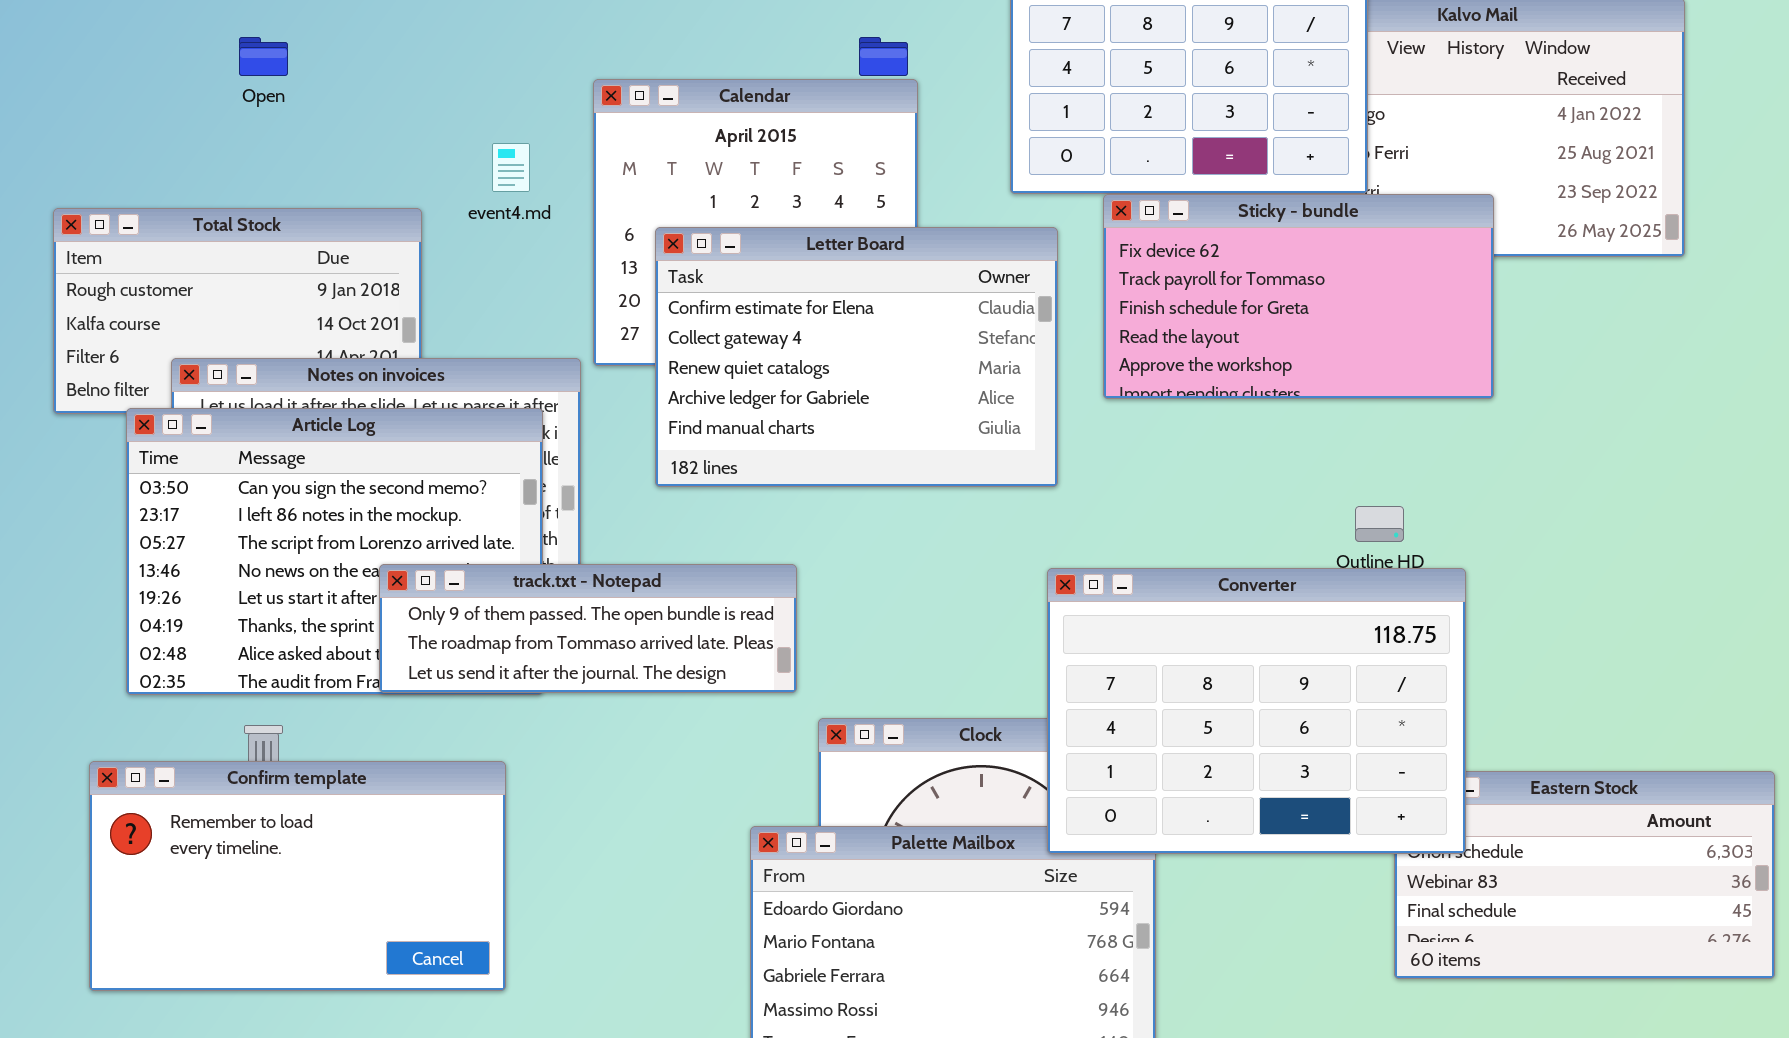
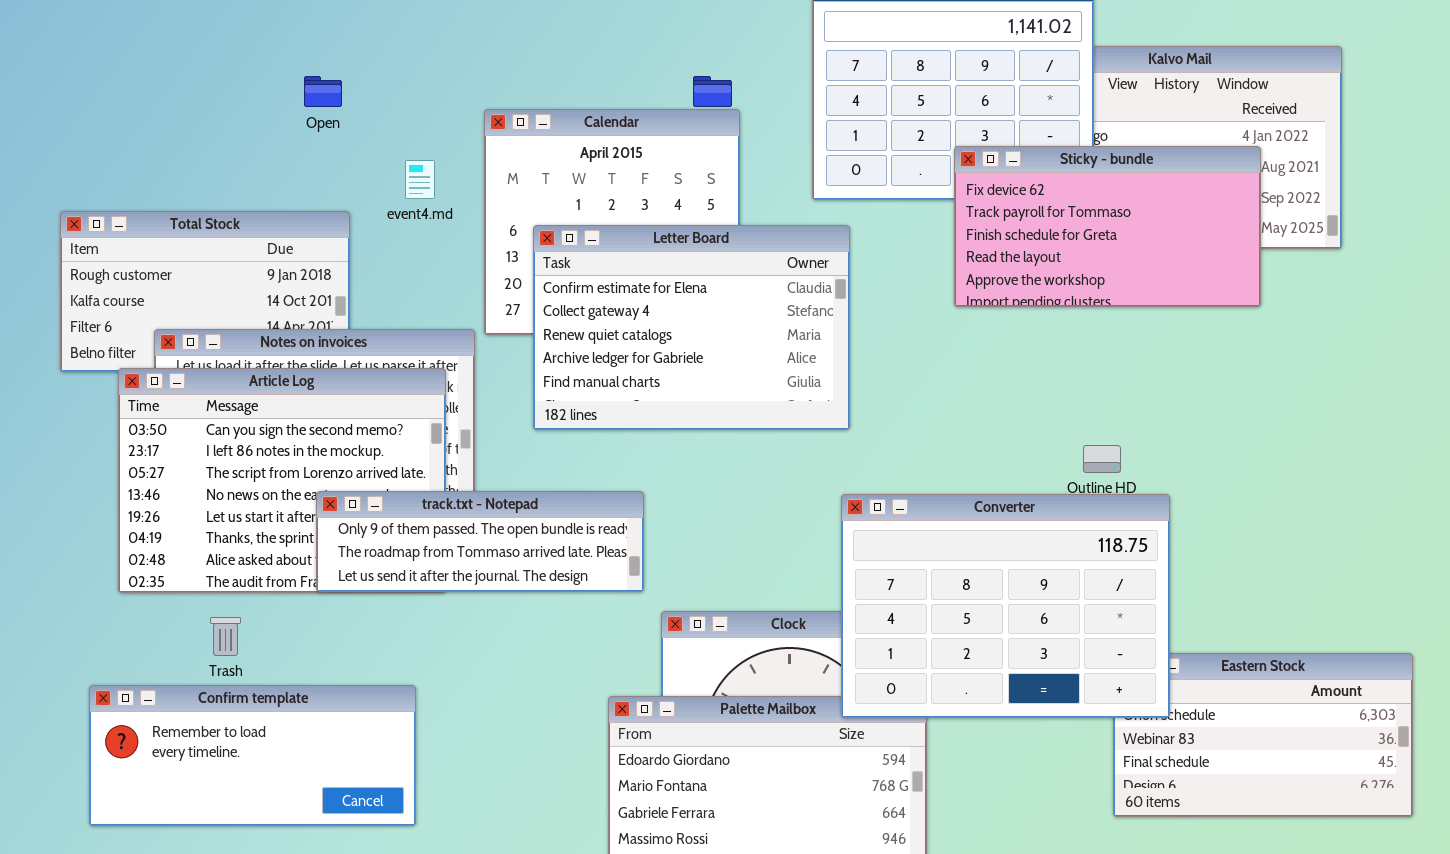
Open: [239,37,288,76] -> [304,76,342,107], moved
Sticky - bundle: [1103,194,1494,399] -> [954,146,1261,307], moved
Confirm template: [89,761,506,991] -> [89,685,416,826], resized

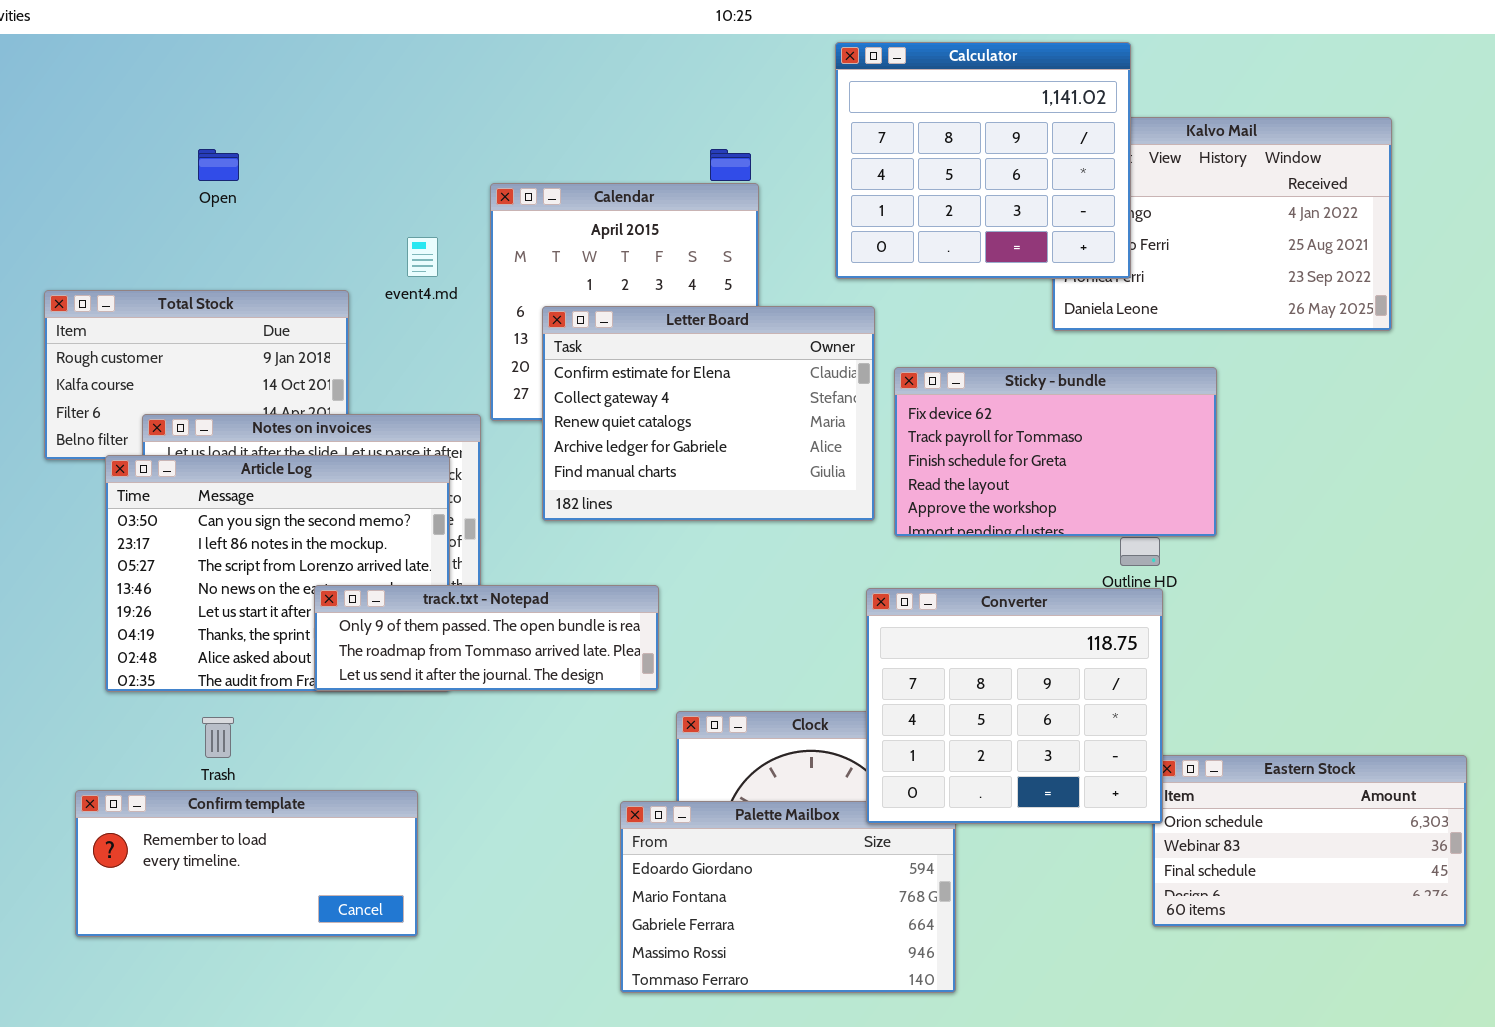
Open: [304,76,342,107] -> [198,149,239,181], moved
Sticky - bundle: [954,146,1261,307] -> [894,367,1217,537], moved
Converter: [841,494,1170,718] -> [866,588,1163,824], resized

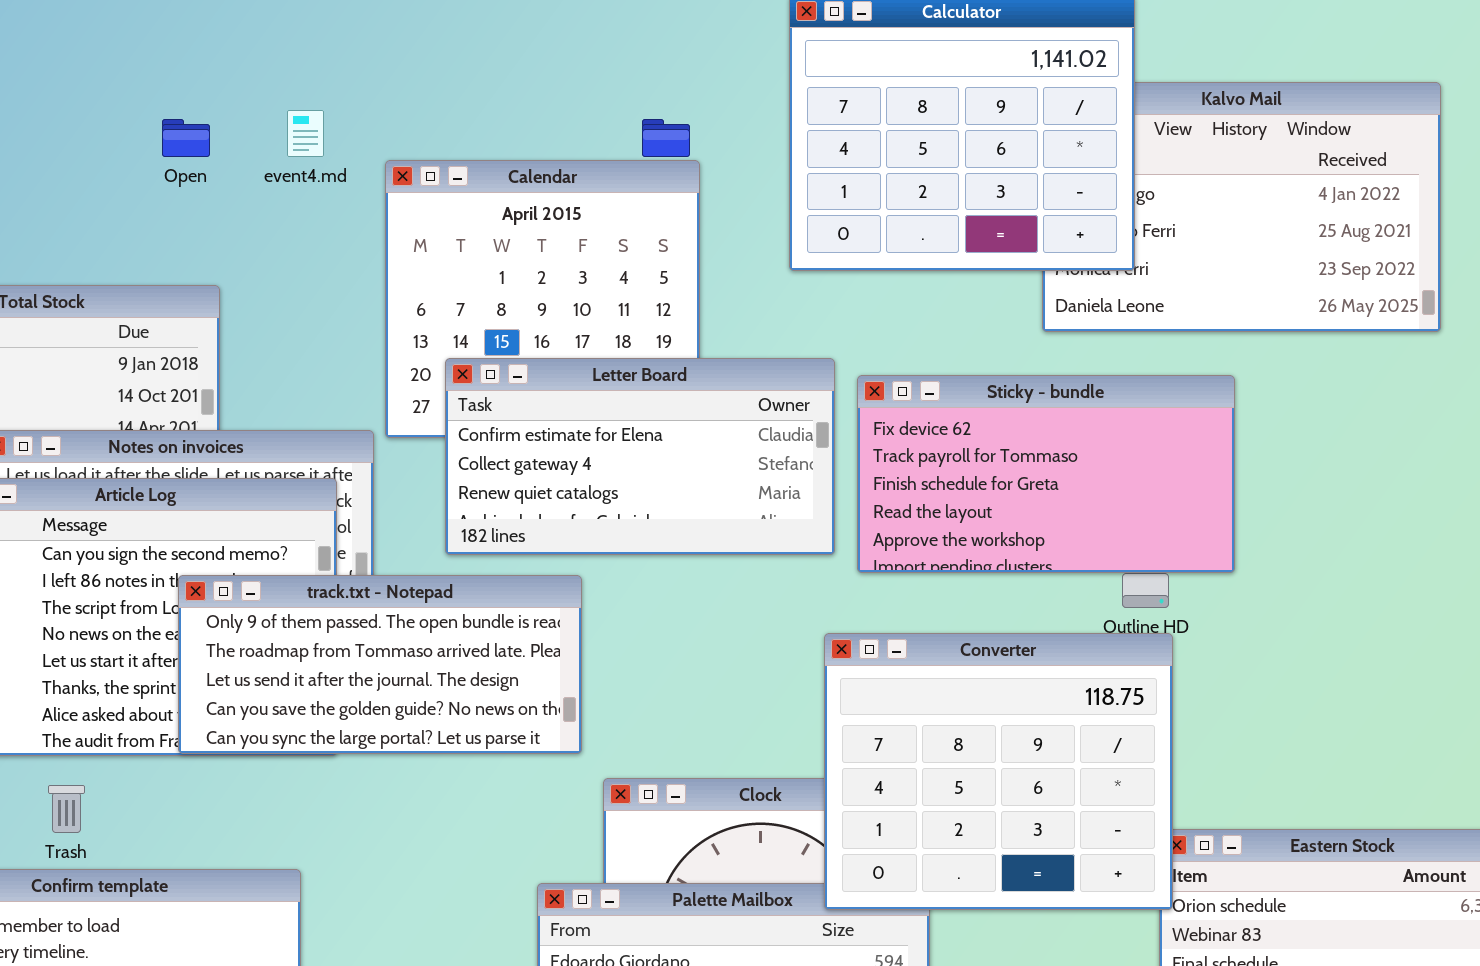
Open: [198,149,239,181] -> [162,119,210,157], moved
event4.md: [407,237,438,277] -> [287,110,324,157], moved
Letter Board: [542,306,875,521] -> [445,358,835,555], resized
track.txt - Notepad: [314,585,659,691] -> [178,575,582,754], resized

